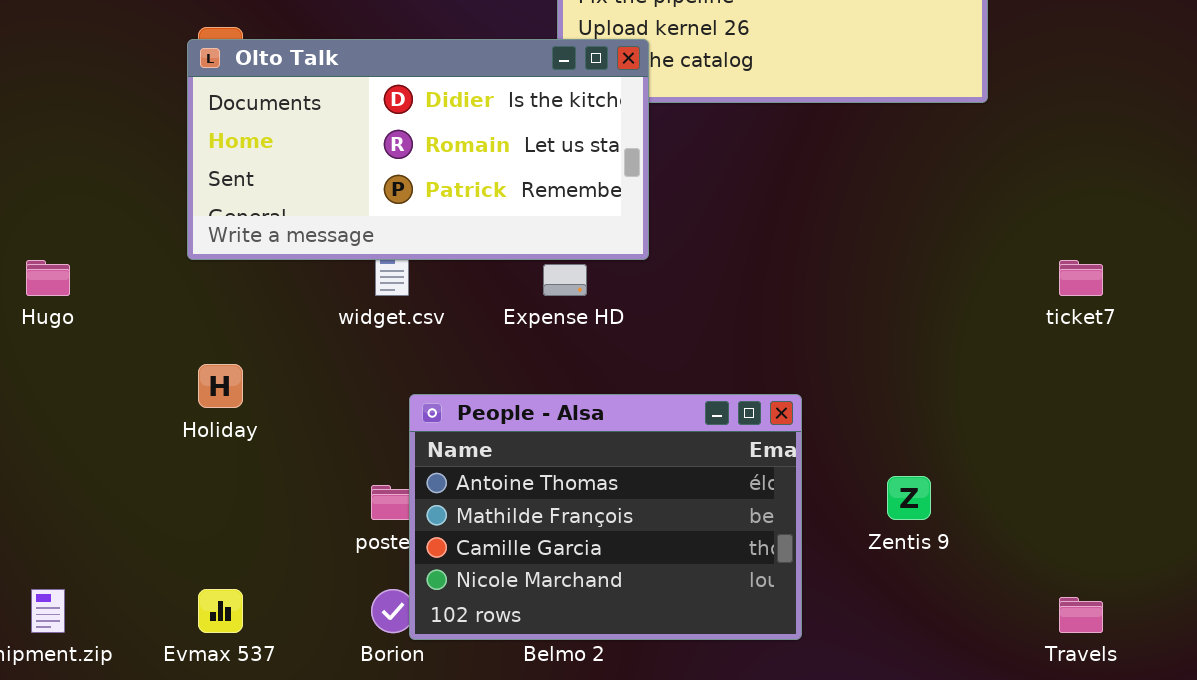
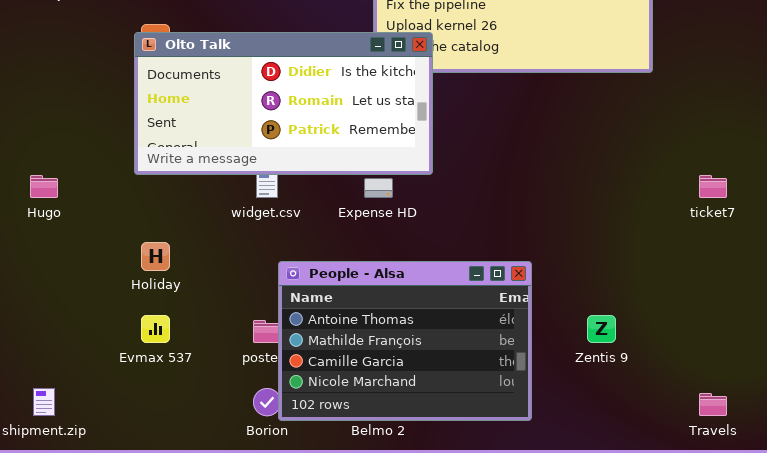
Evmax 537: [198,589,243,633] -> [141,315,170,343], moved

